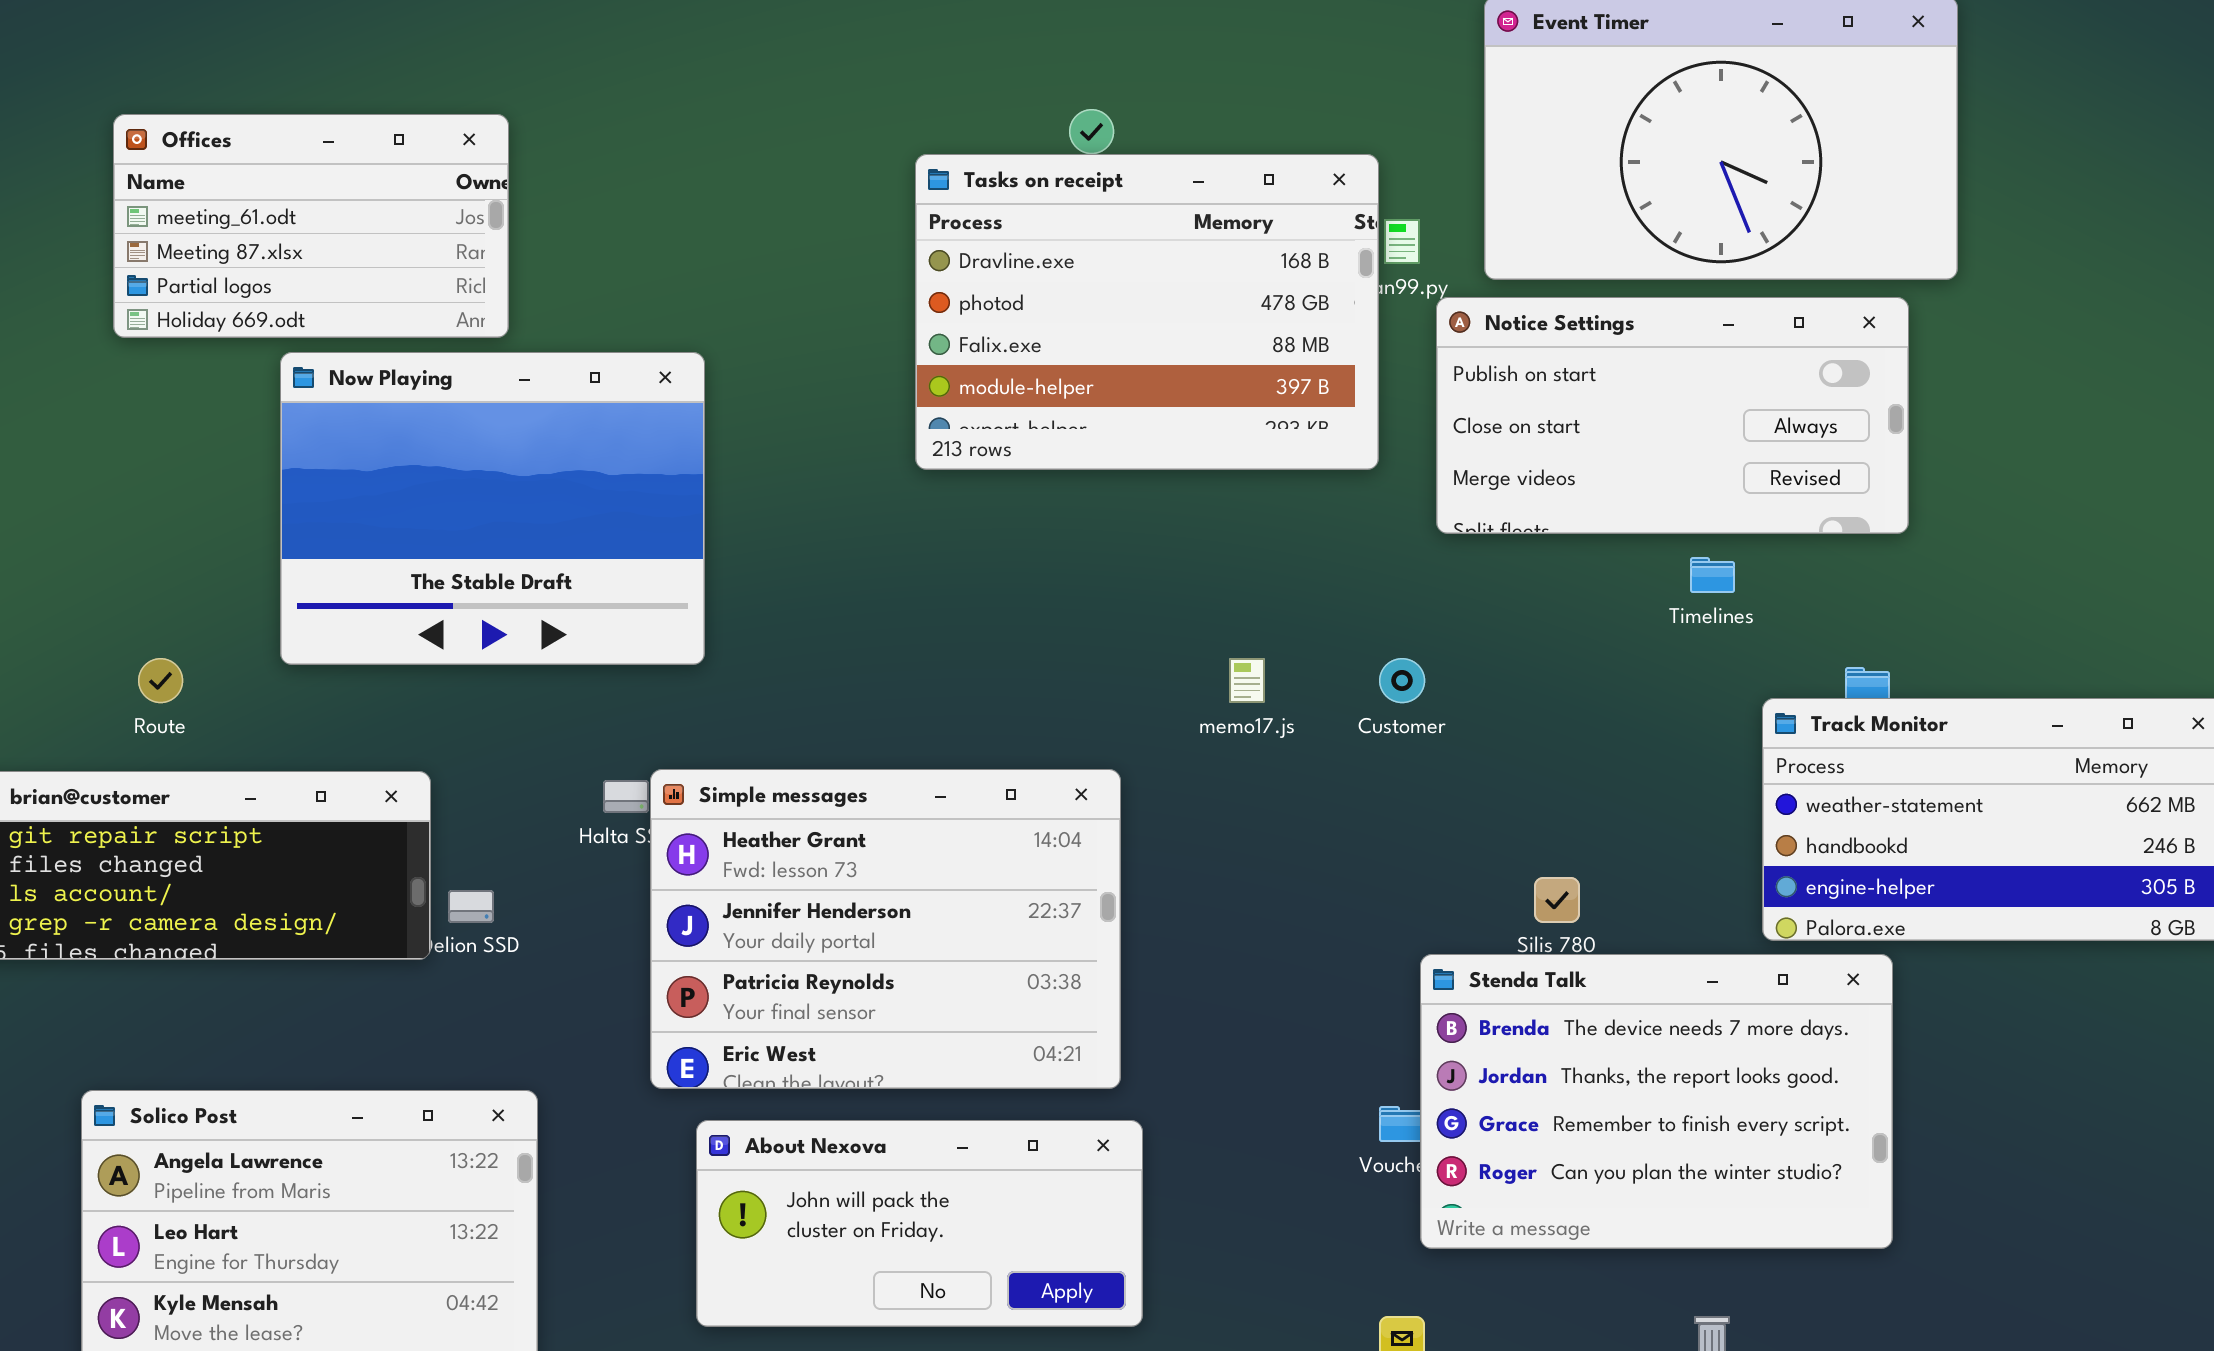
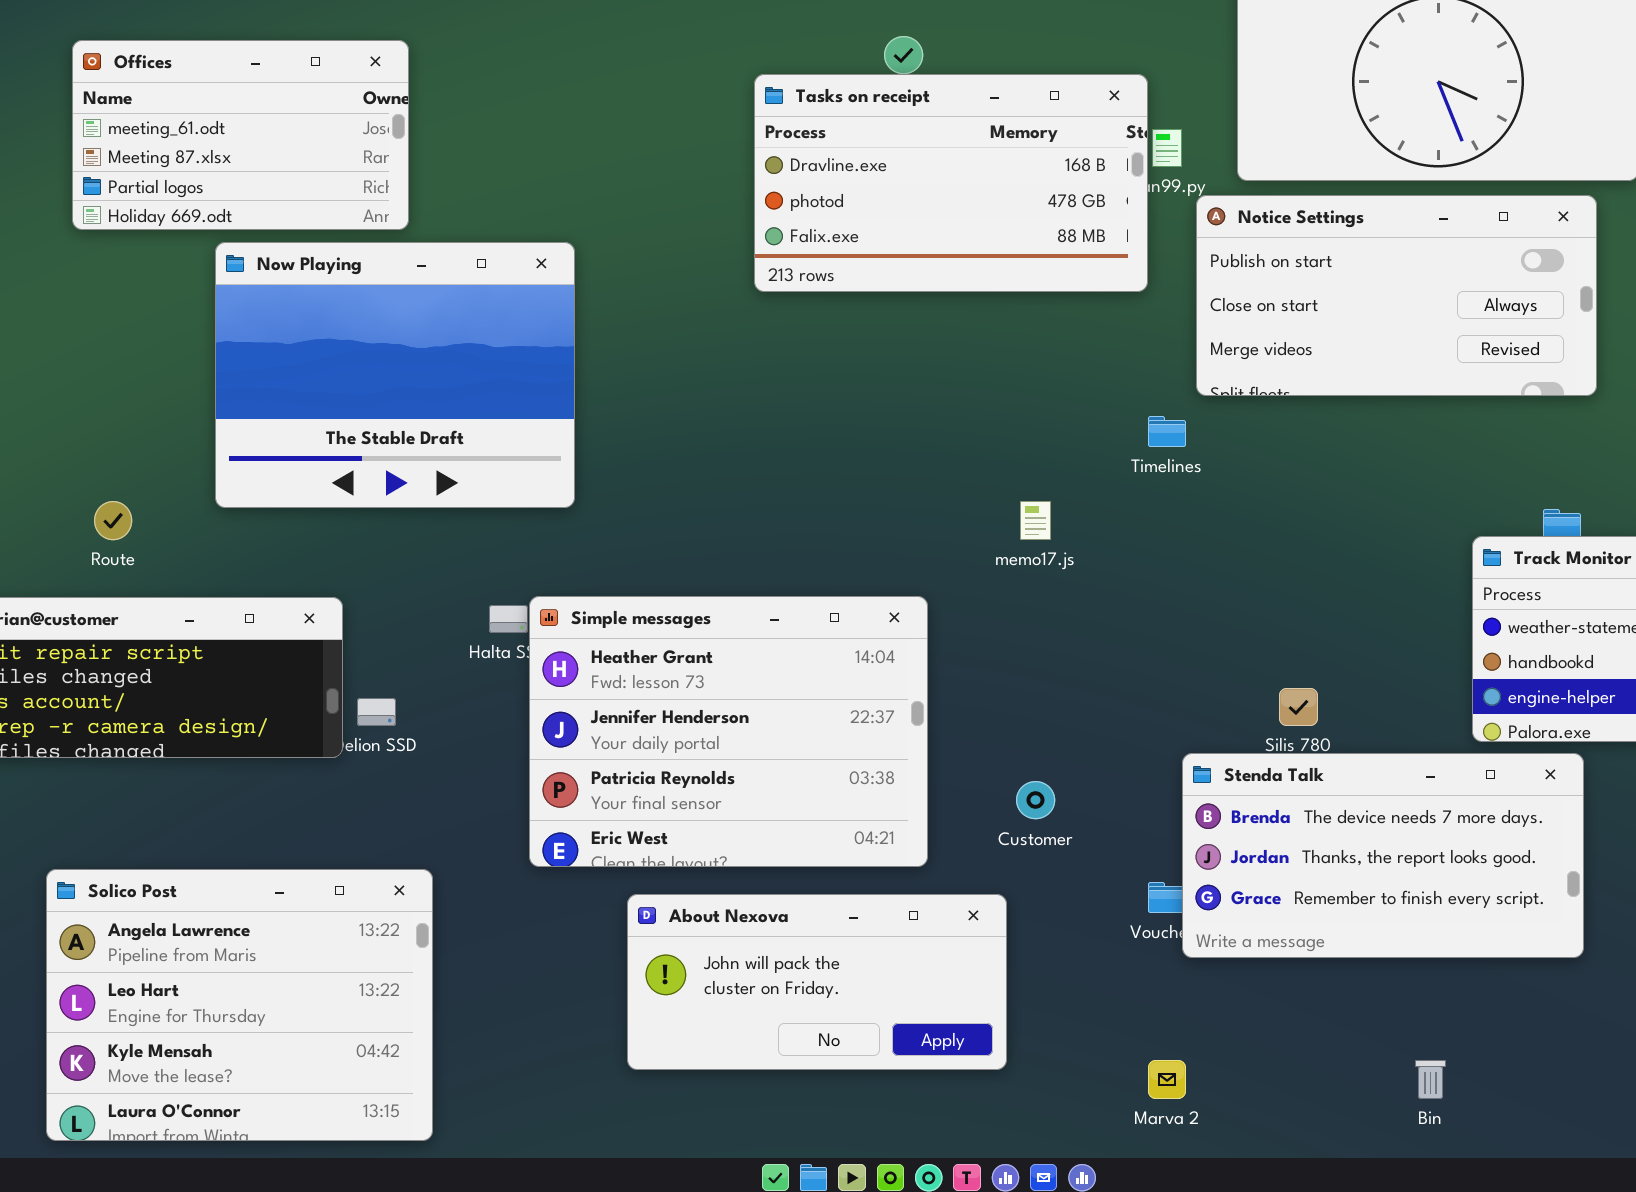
Tasks on receipt: [915,154,1379,470] -> [754,74,1148,292], resized
Timelines: [1690,557,1735,593] -> [1148,416,1186,447], moved
Customer: [1379,658,1425,703] -> [1016,781,1055,819], moved
Stenda Talk: [1420,954,1893,1249] -> [1182,753,1584,958], resized
About Nexova: [696,1120,1143,1327] -> [627,894,1007,1070], moved

